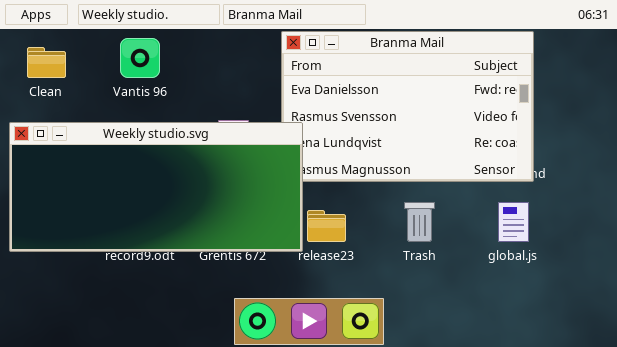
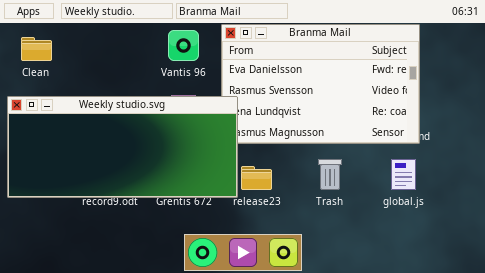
Vantis 96: [120,38,160,78] -> [168,30,199,61], moved

